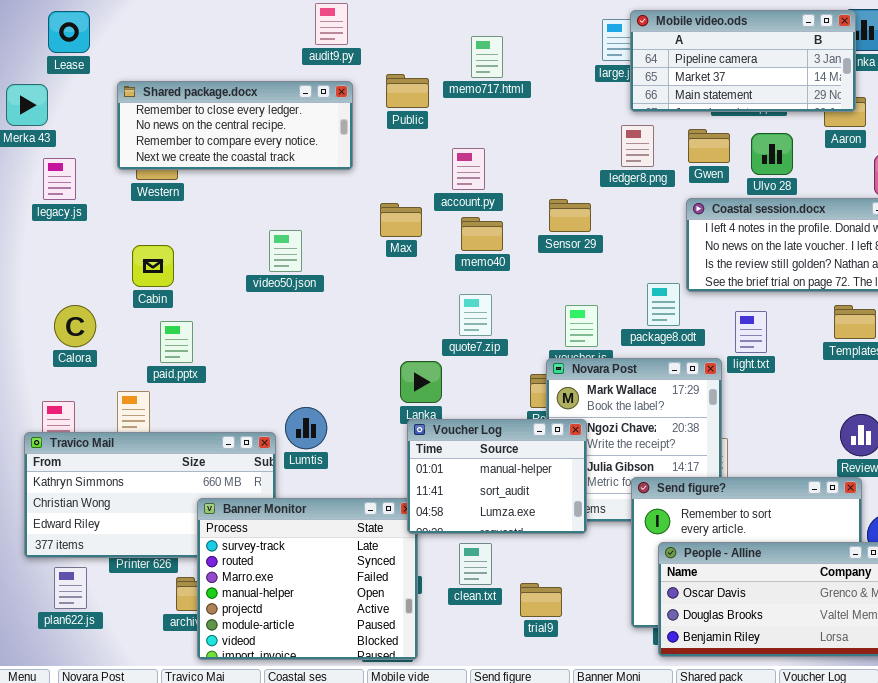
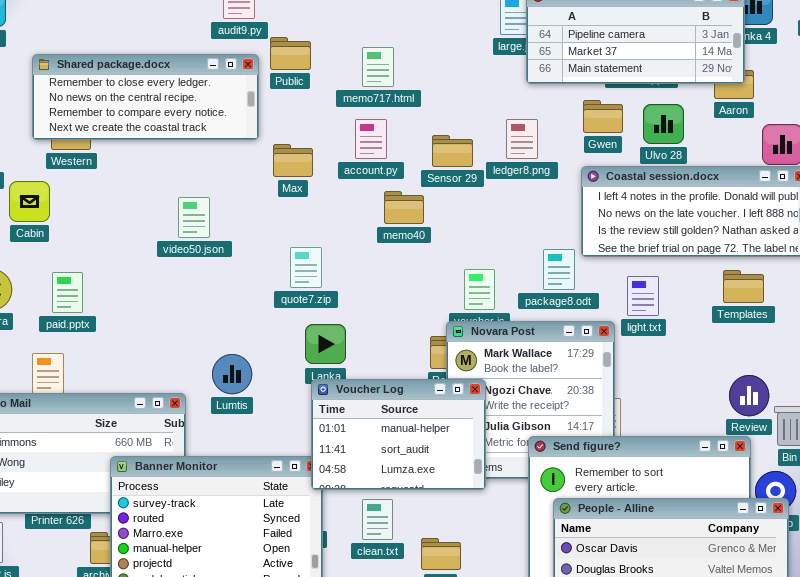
memo717.html: [471,36,503,78] -> [362,47,394,87], moved
Public: [386,74,429,108] -> [270,37,311,70], moved
ledger8.png: [621,125,654,167] -> [506,119,538,159], moved
Sensor 29: [549,199,591,232] -> [432,135,473,167], moved
Max: [380,203,422,237] -> [273,144,313,177], moved
memo40: [461,217,503,251] -> [384,191,424,224], moved
Cabin: [132,245,174,287] -> [9,181,50,222], moved
quote7.zip: [459,294,492,336] -> [290,247,322,288], moved
paid.pptx: [160,321,193,363] -> [52,272,83,313], moved
Lumtis: [285,407,327,449] -> [212,354,252,394], moved

